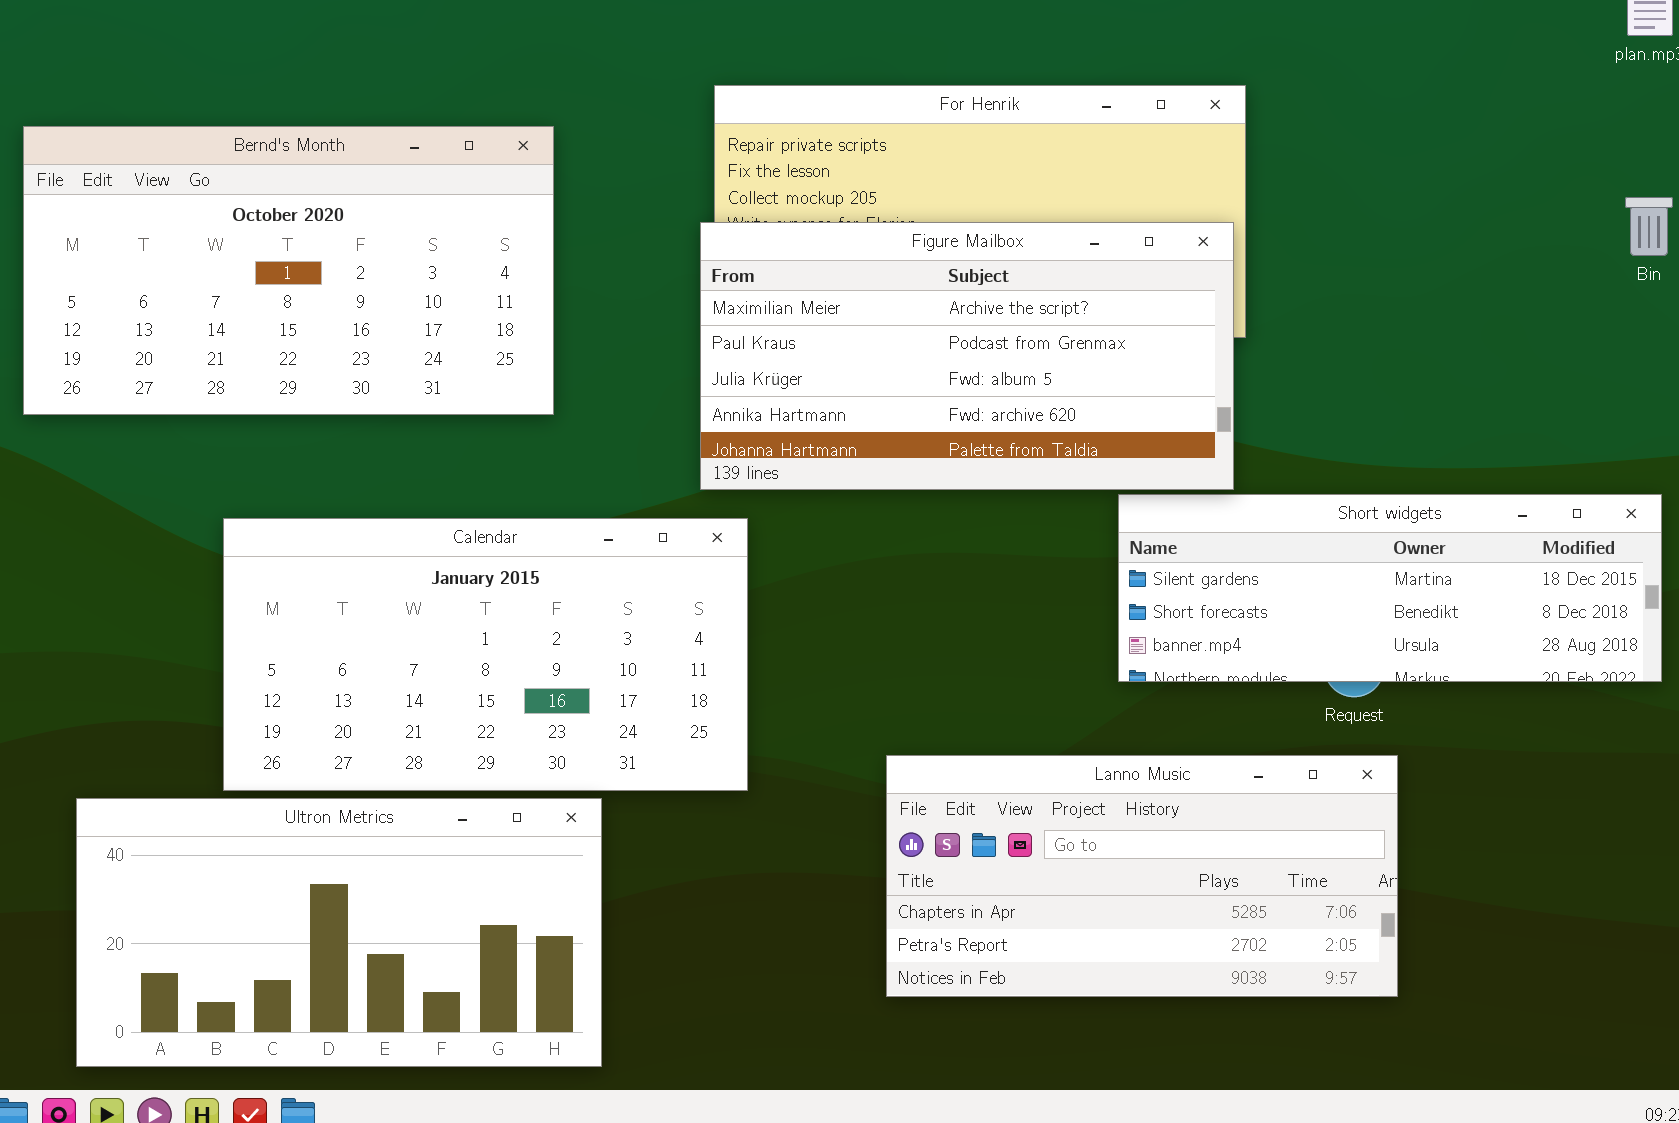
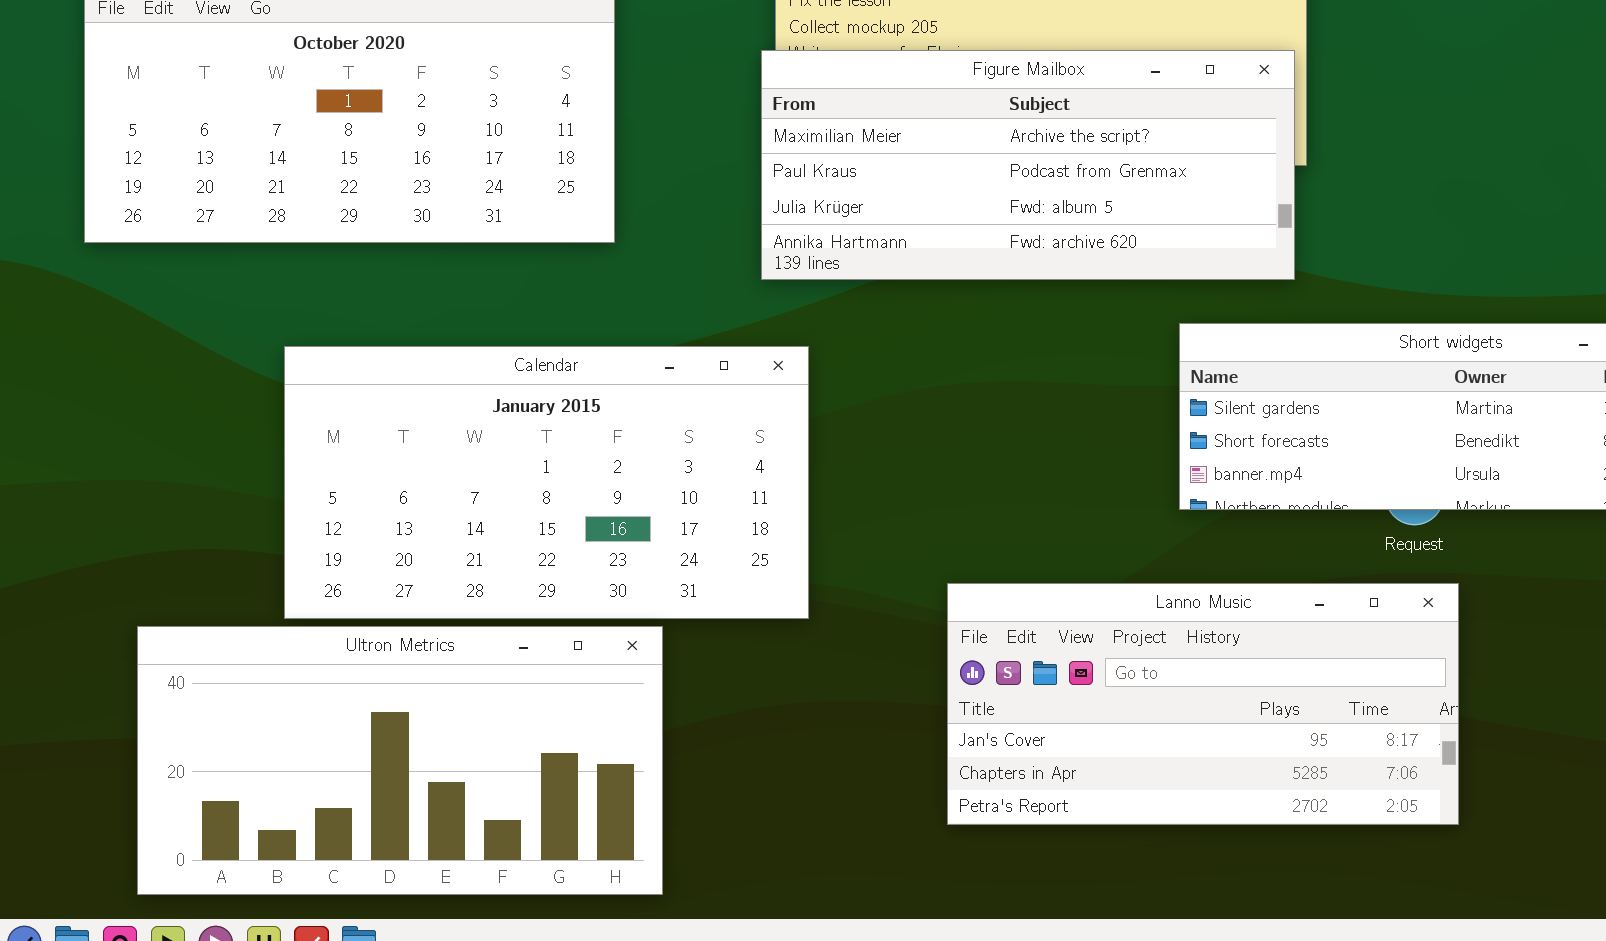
Figure Mailbox: [700,222,1234,490] -> [761,50,1295,280], resized
Lanno Music: [886,755,1398,997] -> [947,583,1459,825], scrolled up 1 row

